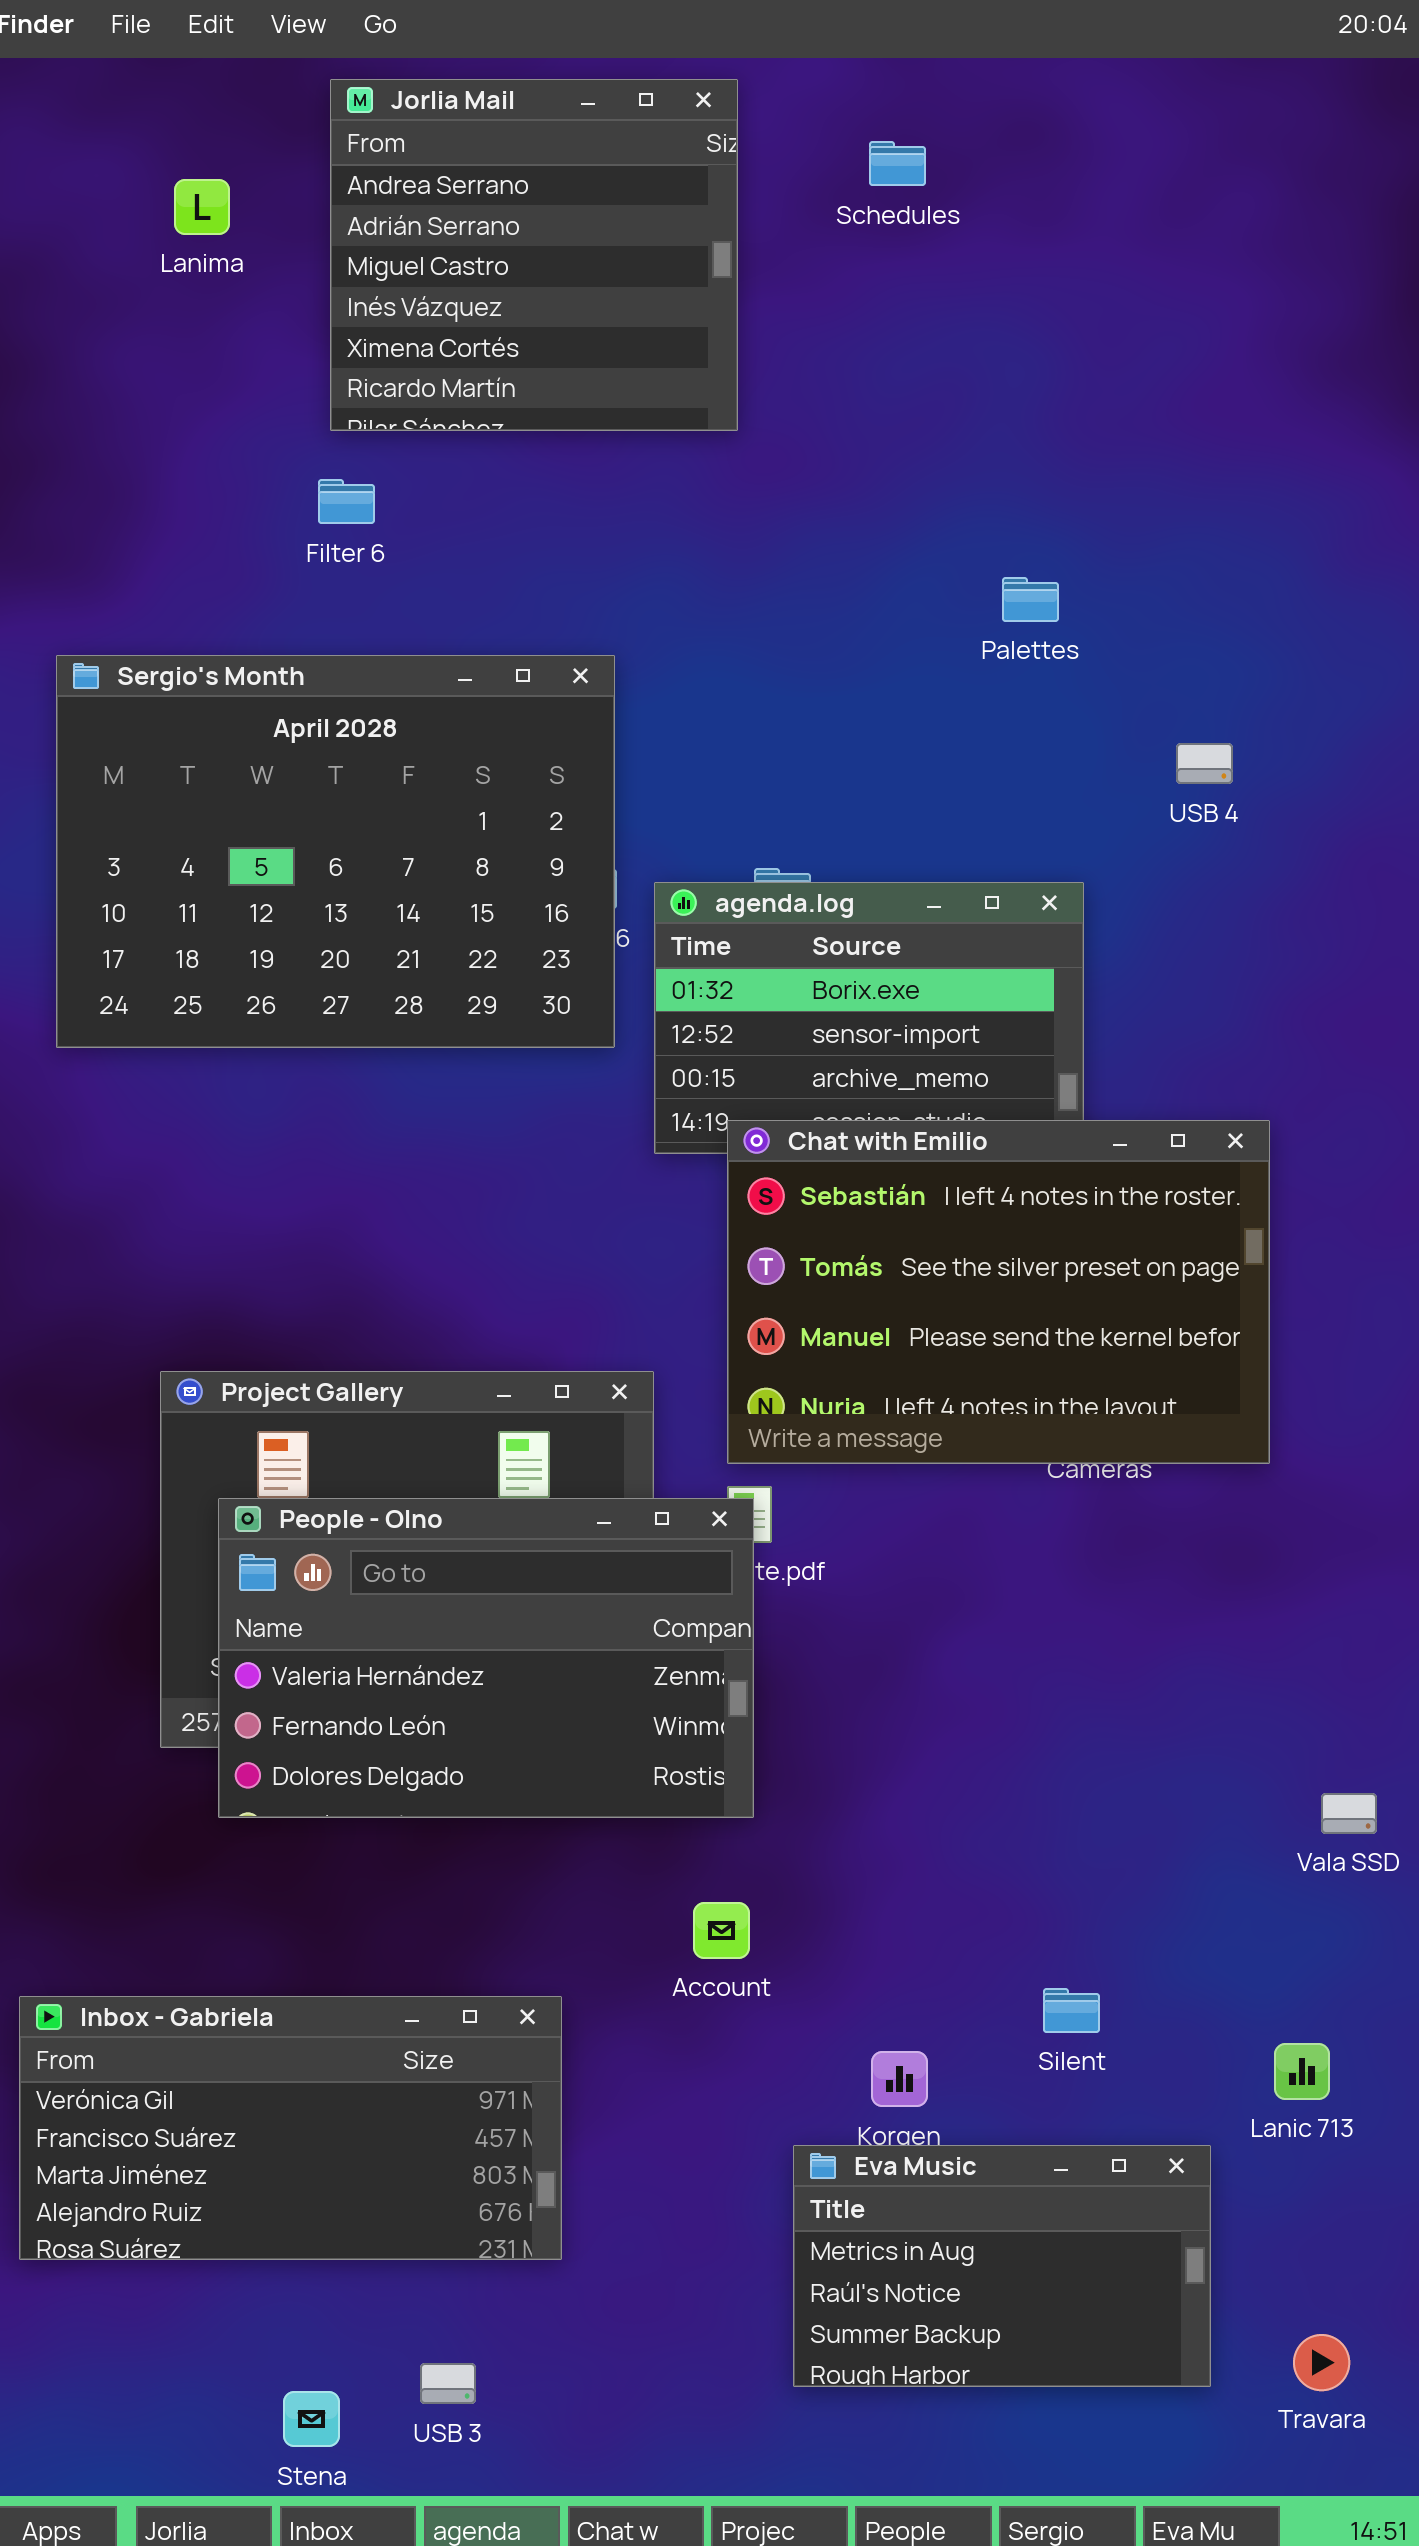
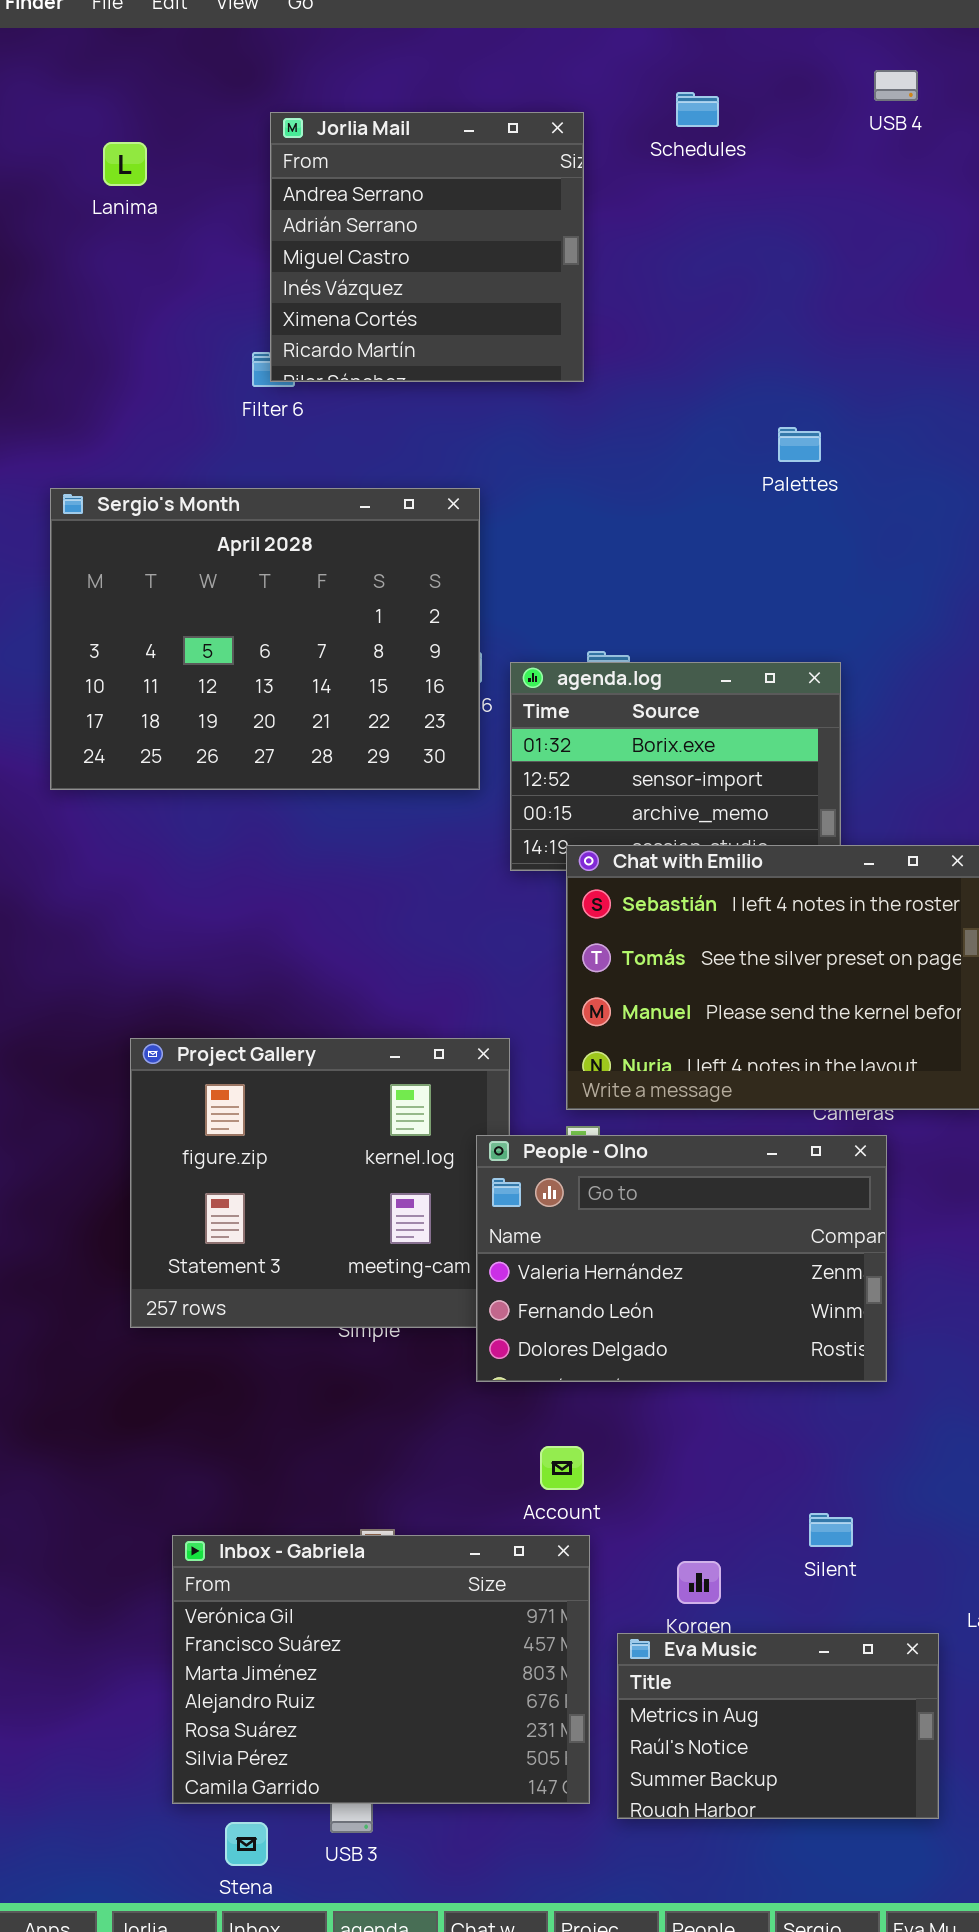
Jorlia Mail: [330,79,738,431] -> [270,112,584,382], moved
Lanima: [174,179,230,235] -> [103,142,147,186], moved
USB 4: [1176,743,1233,784] -> [874,70,918,101], moved
People - Olno: [218,1498,754,1818] -> [476,1135,887,1382], moved
Inbox - Gabriela: [19,1996,562,2260] -> [172,1535,590,1804], moved, resized

